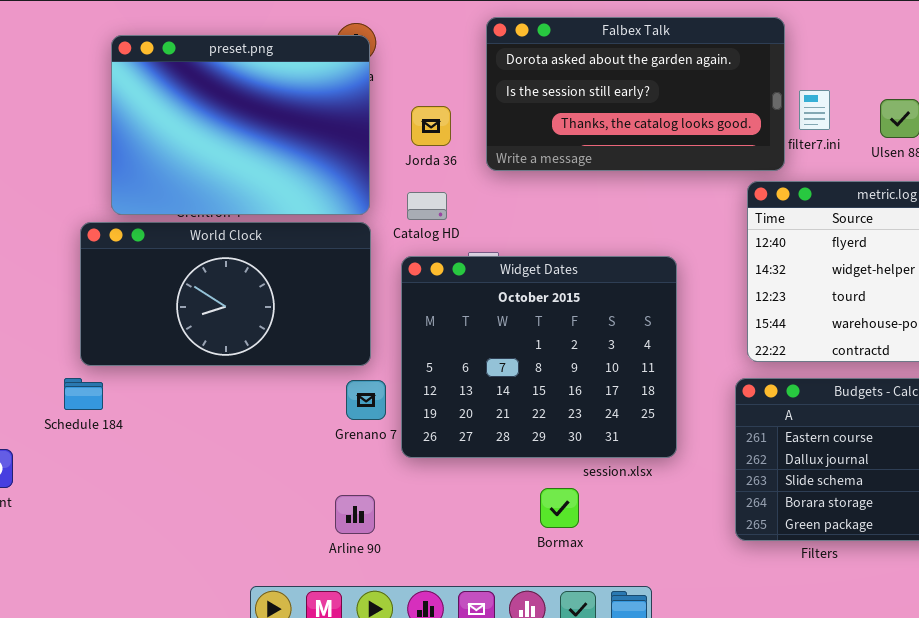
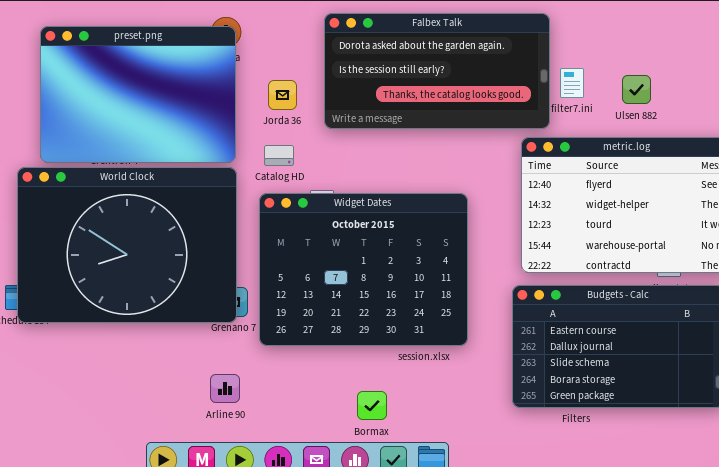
World Clock: [80,222,371,366] -> [17,167,237,323], resized
Bormax: [540,488,579,528] -> [357,391,387,420], moved

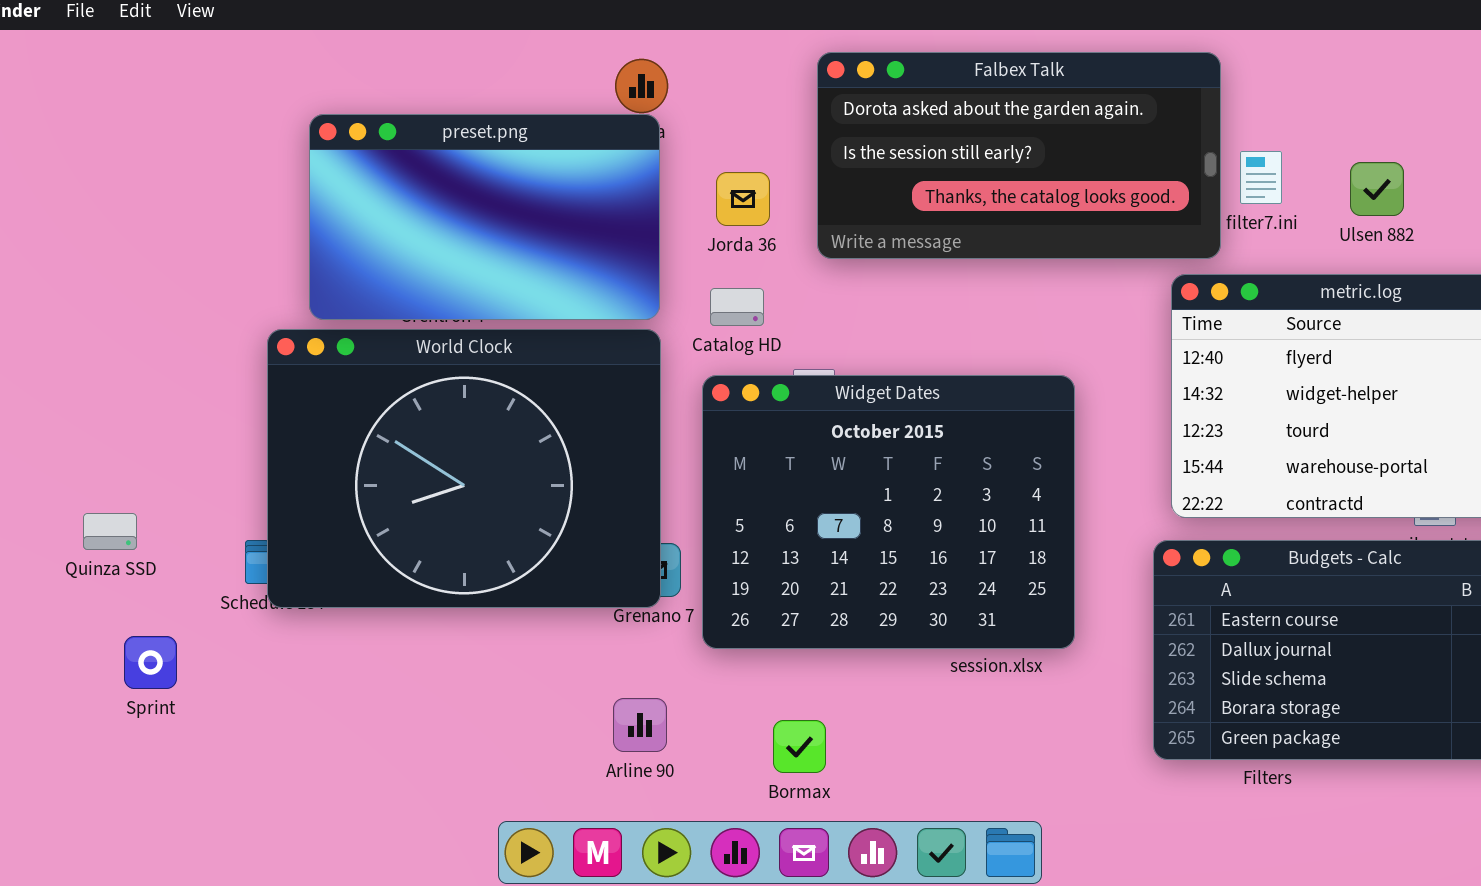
preset.png: [40,26,236,163] -> [309,114,660,320], resized
Bormax: [357,391,387,420] -> [773,720,826,773], moved

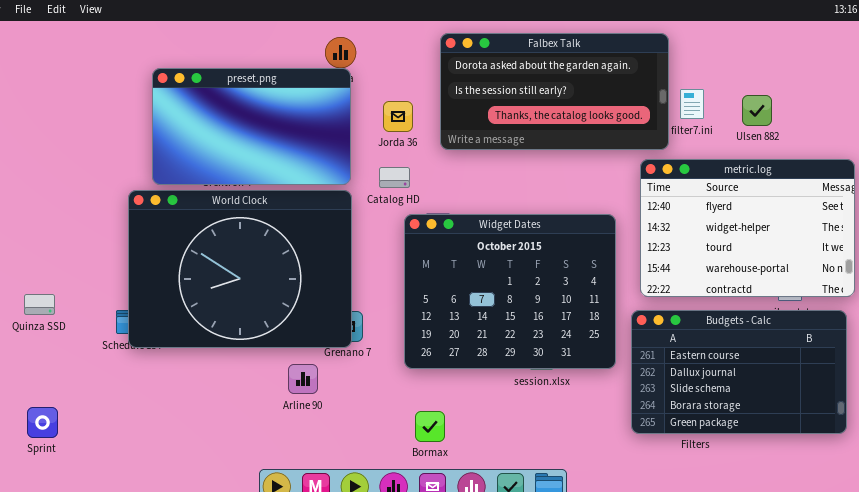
Widget Dates: [702,375,1075,649] -> [404,214,616,369], moved
Sprint: [124,636,177,689] -> [27,407,58,438], moved
Arline 90: [613,698,667,752] -> [288,364,318,394], moved

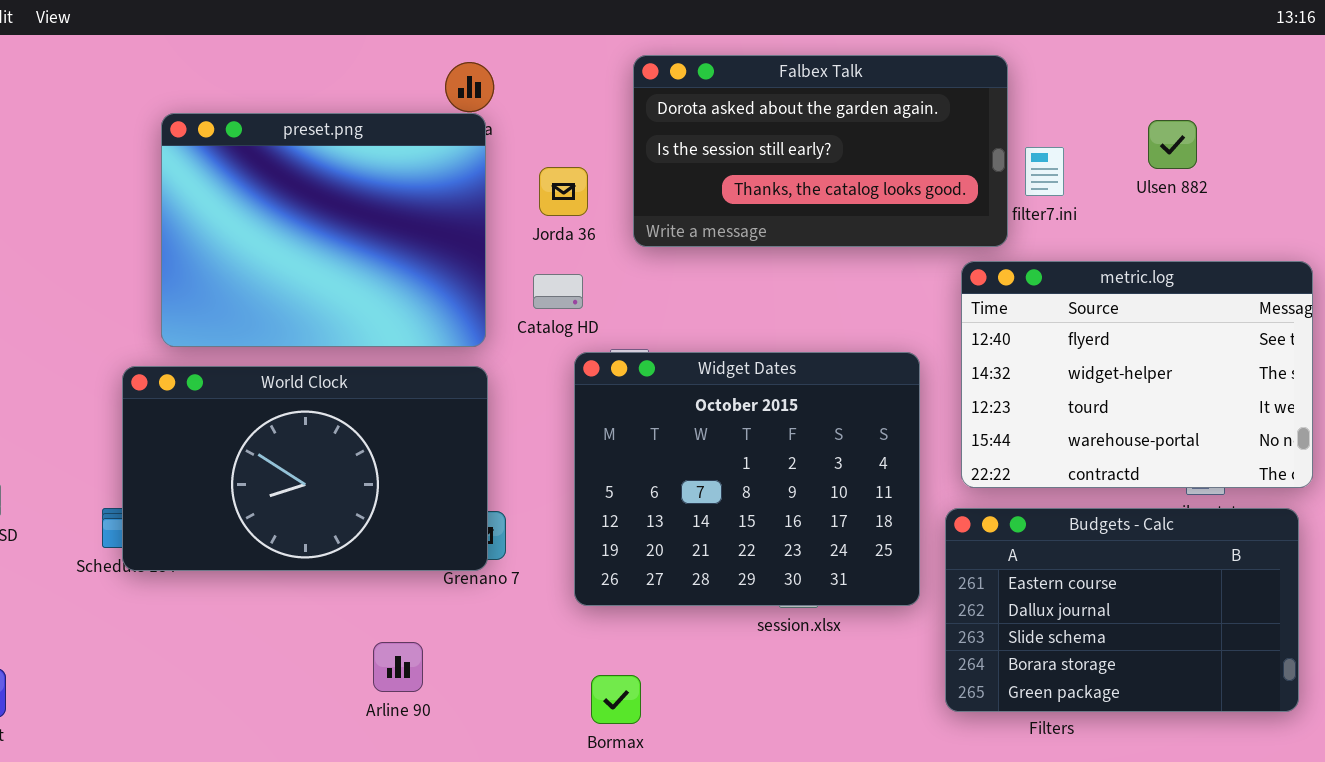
preset.png: [152,68,351,185] -> [161,113,486,347], resized
Ulsen 882: [742,95,772,126] -> [1148,120,1197,169], moved
World Clock: [128,190,352,348] -> [122,366,488,571], resized
Arline 90: [288,364,318,394] -> [373,642,423,692], moved

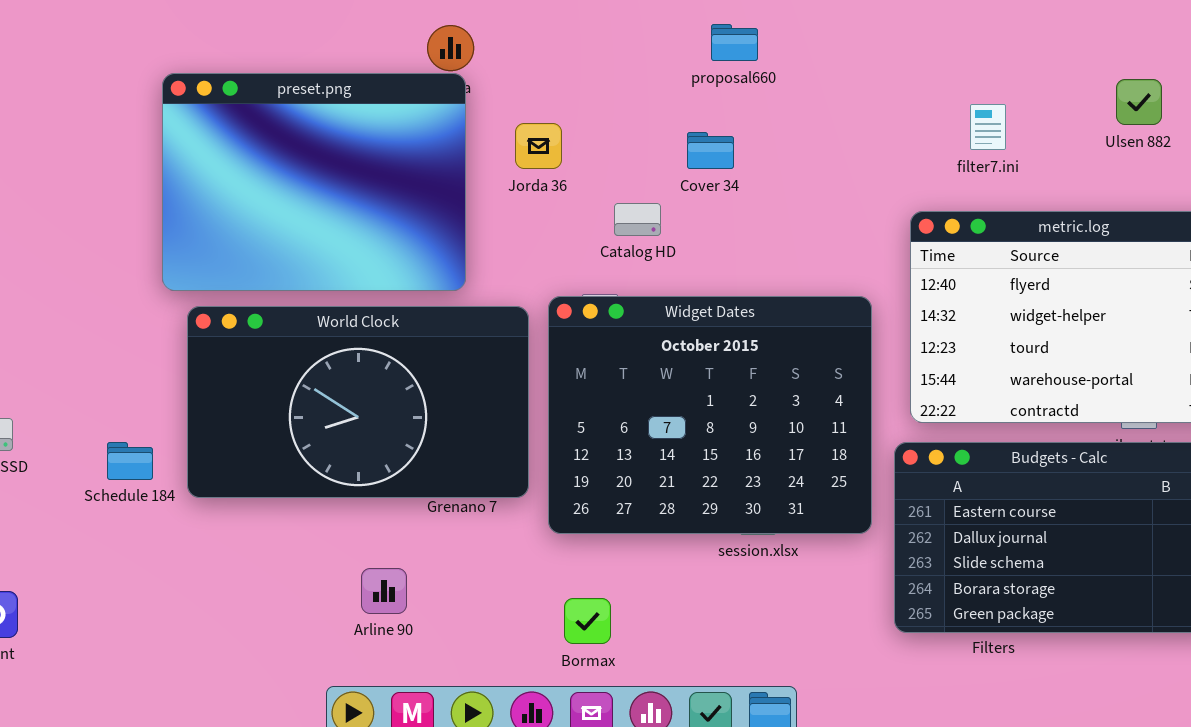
Falbex Talk: [633,55,1008,247] -> none, closed
Ulsen 882: [1148,120,1197,169] -> [1116,79,1162,125], moved
Catalog HD: [533,274,583,309] -> [614,203,661,236], moved
World Clock: [122,366,488,571] -> [187,306,529,498], moved

